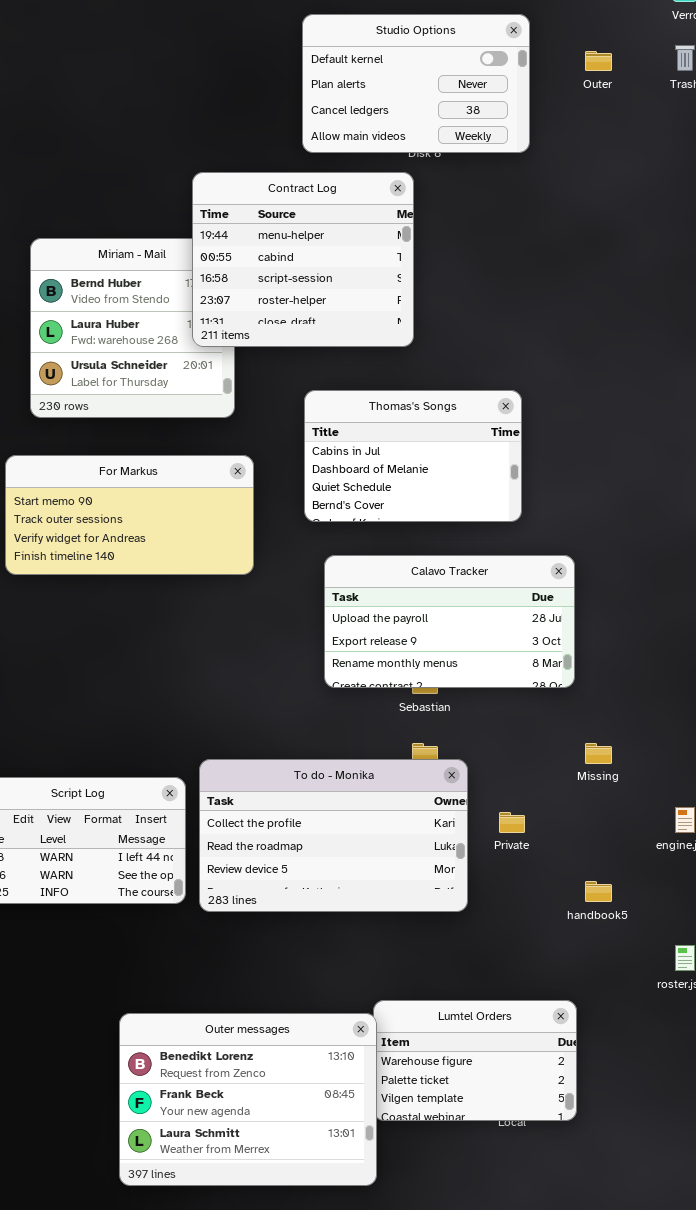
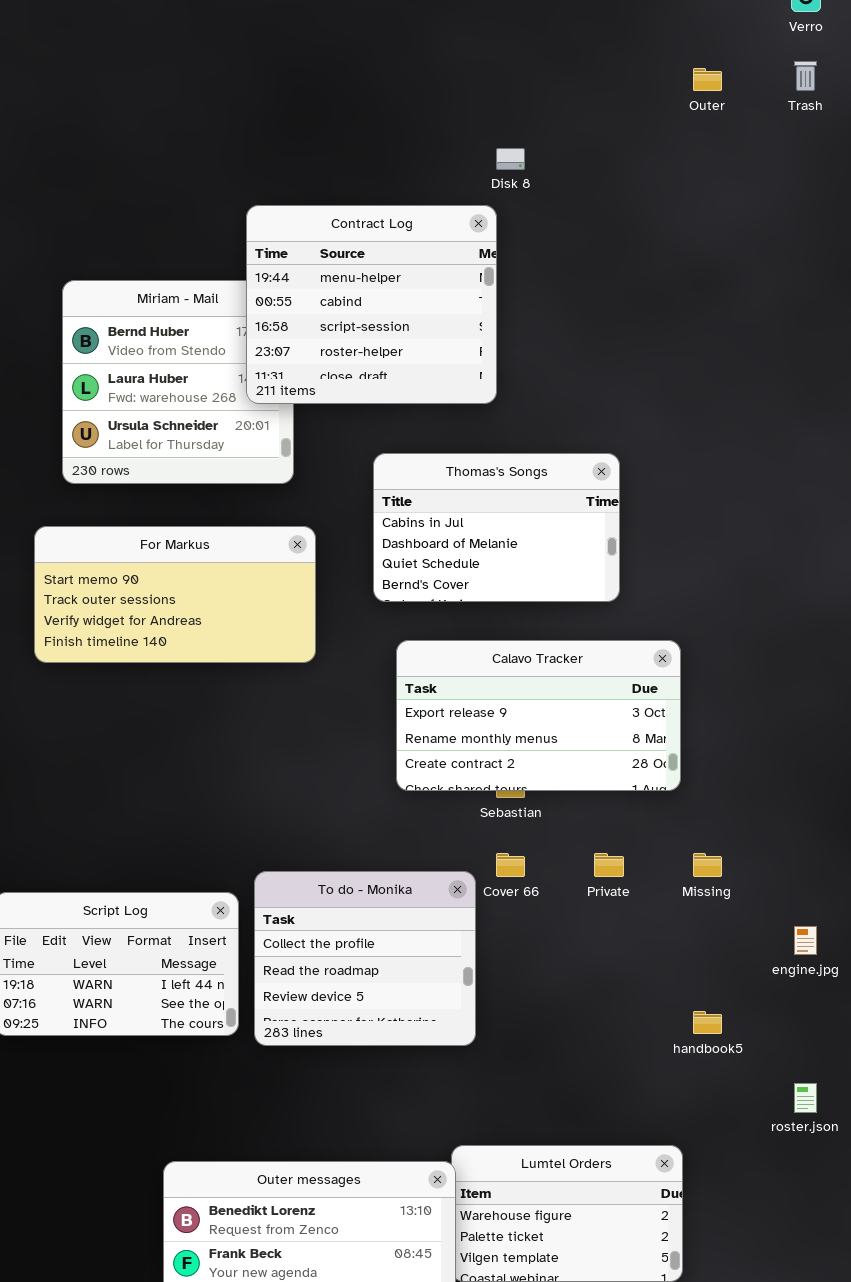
Studio Options: [302,14,530,153] -> none, closed
Calavo Tracker: [324,555,575,688] -> [396,640,681,791], scrolled down 1 row
To do - Monika: [199,759,468,912] -> [254,871,476,1046], resized
Private: [499,812,525,833] -> [594,853,624,877], moved

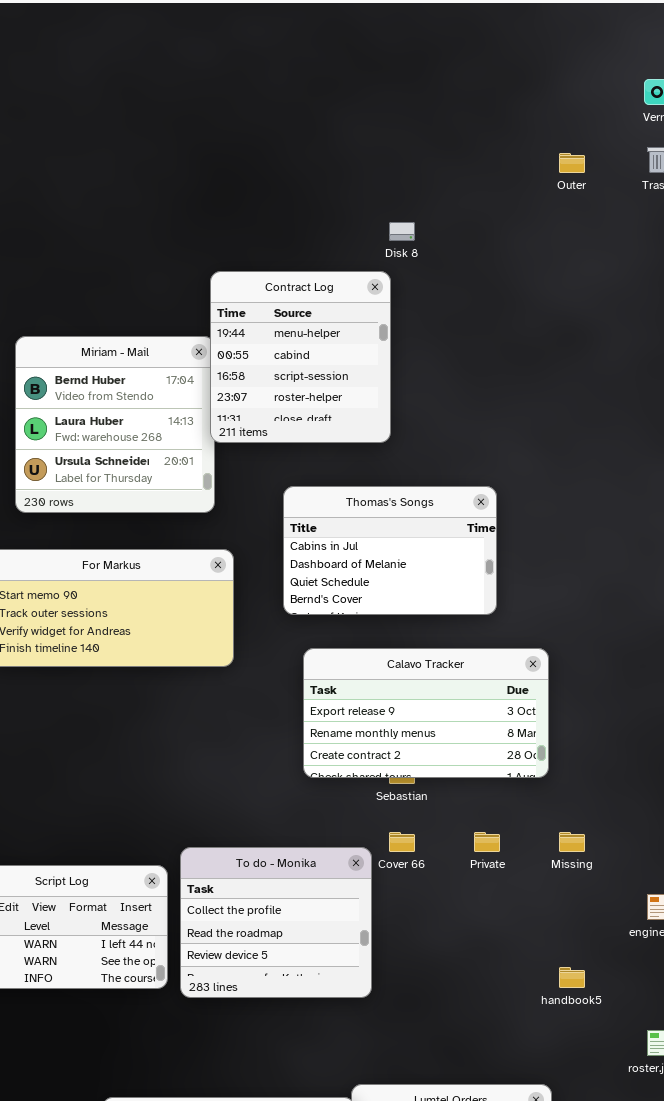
Contract Log: [246,205,497,404] -> [210,271,391,443], resized

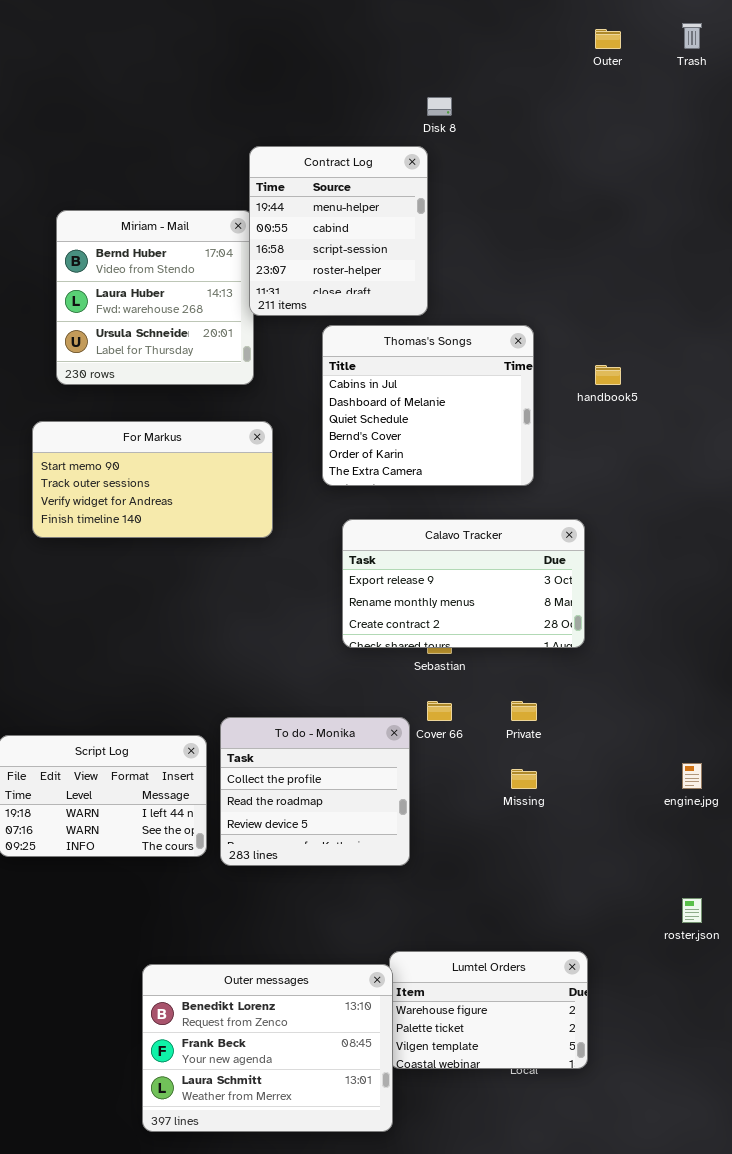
Thomas's Songs: [283,486,497,615] -> [322,325,534,486], resized
Missing: [559,832,585,852] -> [511,769,537,789], moved
handbook5: [559,967,585,988] -> [595,365,621,385], moved

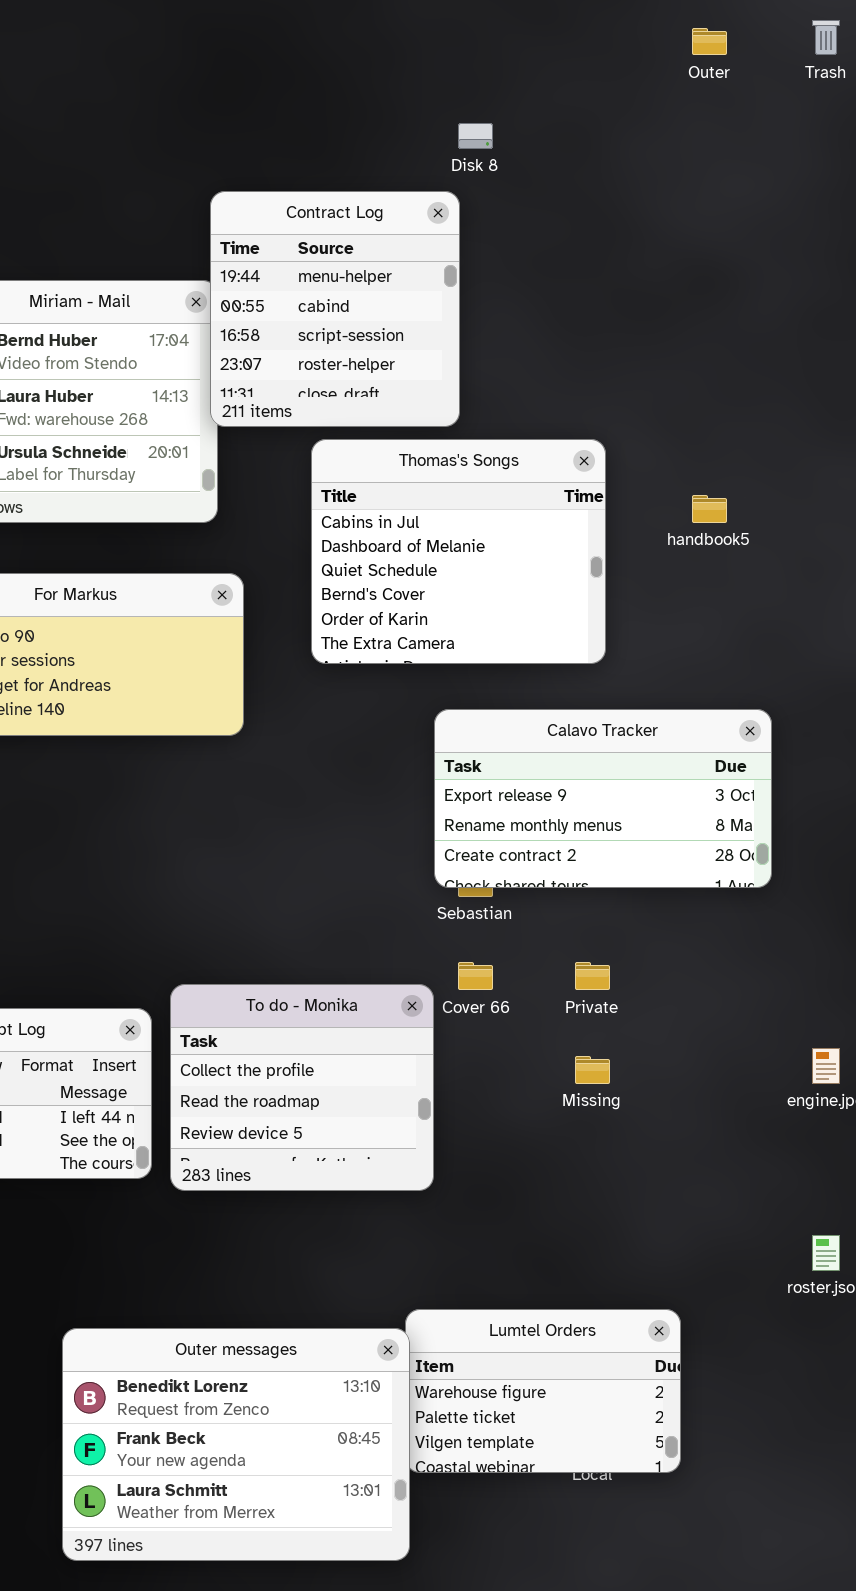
Calavo Tracker: [342,519,585,648] -> [434,709,772,888], moved

